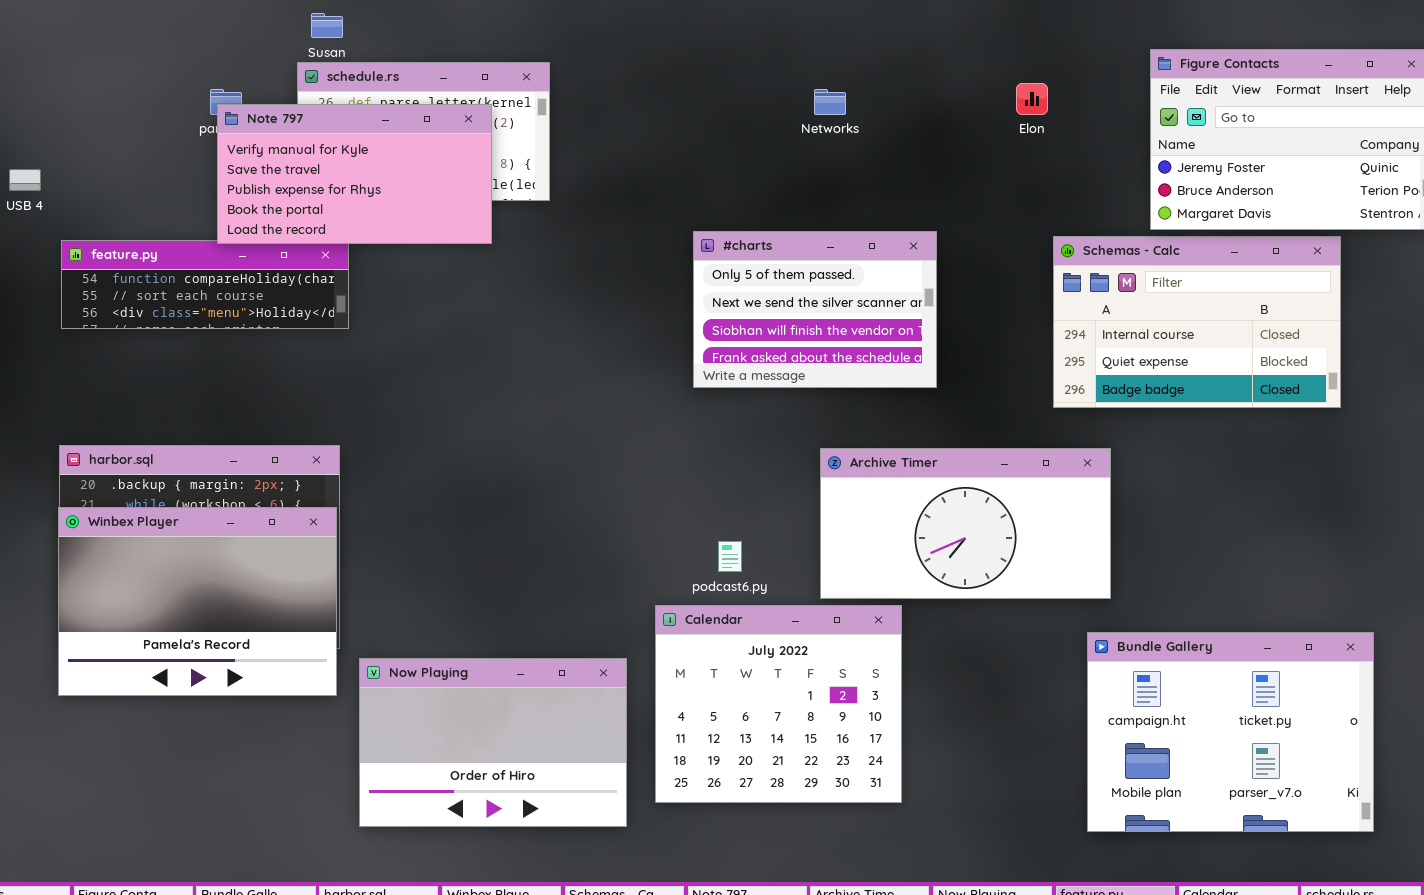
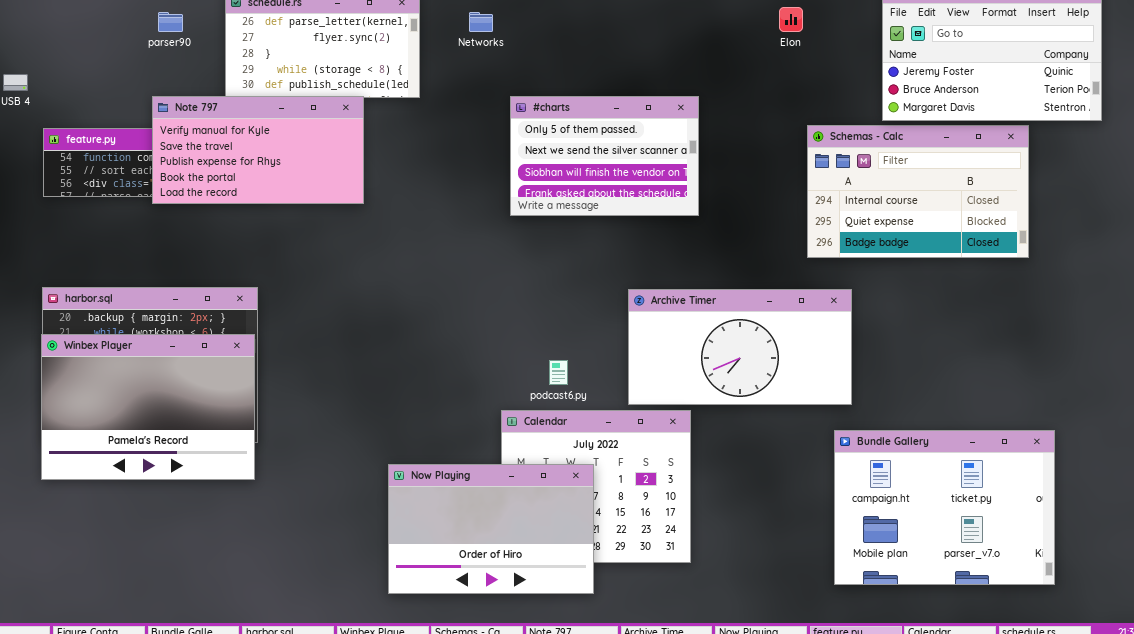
Networks: [814,89,846,115] -> [469,12,493,32], moved
Note 797: [217,104,492,244] -> [152,96,364,204], moved
#charts: [693,231,937,388] -> [510,96,699,216], moved
Now Playing: [359,658,627,827] -> [388,464,594,594], moved

